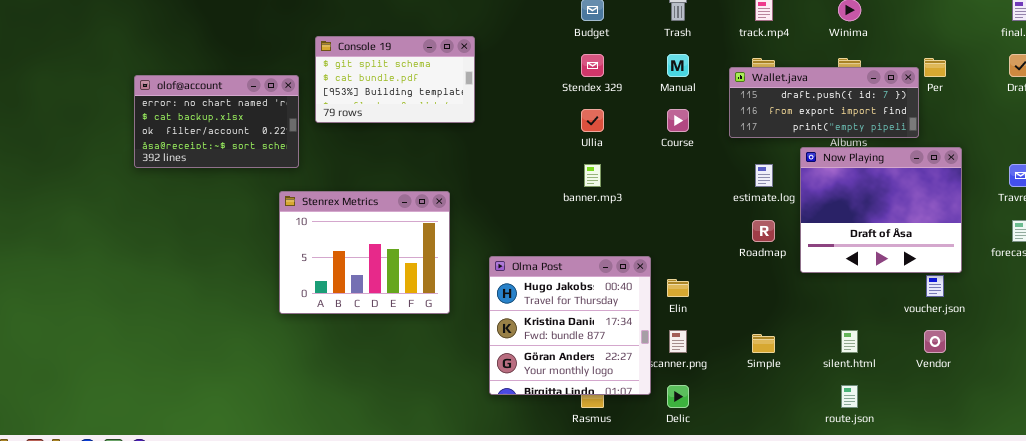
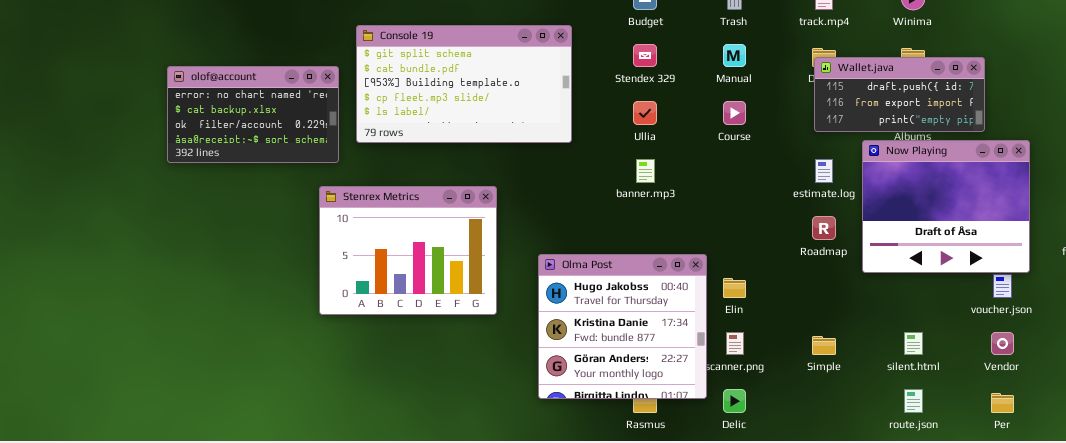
Console 19: [315,36,475,123] -> [356,25,572,143], resized
Per: [924,58,946,77] -> [991,393,1014,413], moved
Wallet.java: [729,67,919,138] -> [814,57,985,132], resized

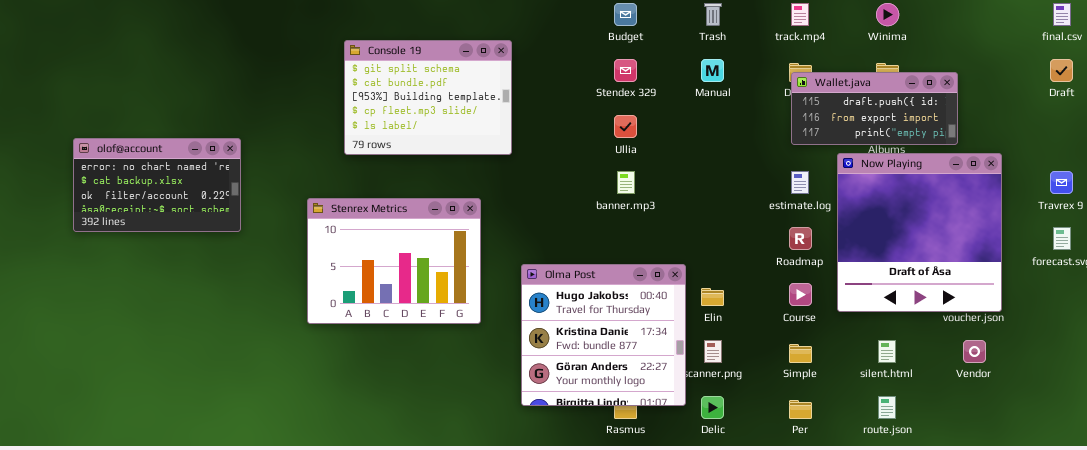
Console 19: [356,25,572,143] -> [344,40,512,155], resized
olof@account: [167,66,339,163] -> [73,138,241,232], moved
Course: [723,101,746,125] -> [789,283,812,306], moved
Now Playing: [862,140,1030,273] -> [837,153,1002,312], resized
Per: [991,393,1014,413] -> [789,400,812,419], moved

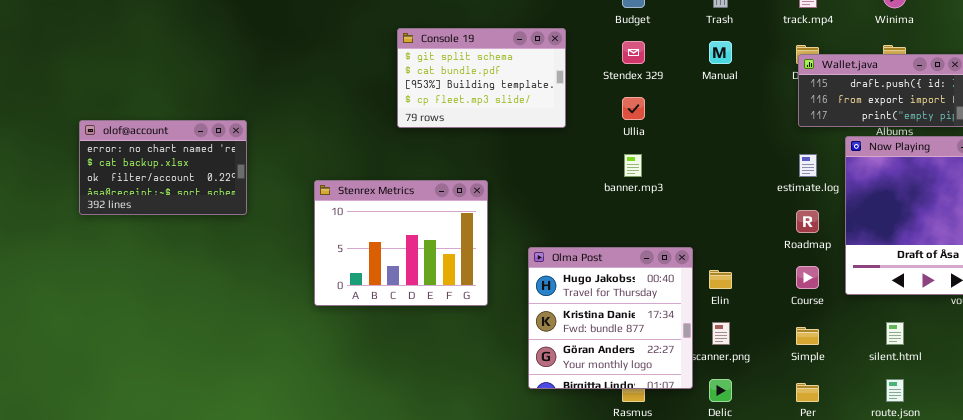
Console 19: [344,40,512,155] -> [397,28,566,128], moved, resized

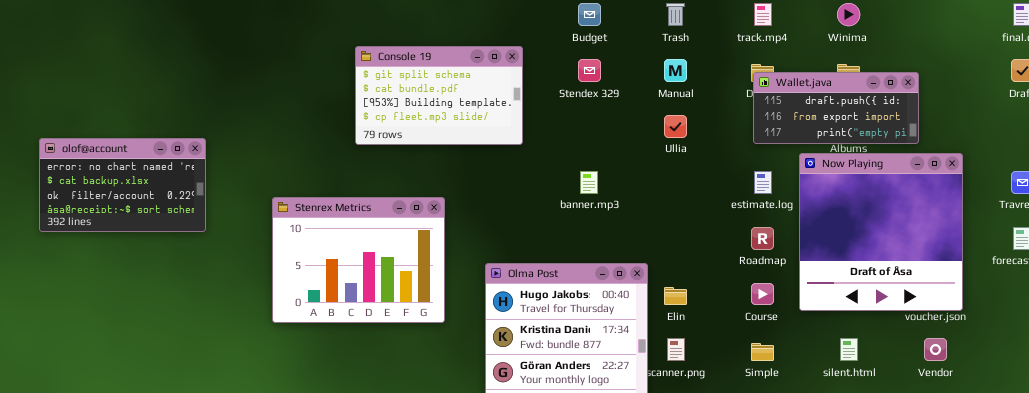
Ullia: [622,97,645,120] -> [664,115,687,138], moved

